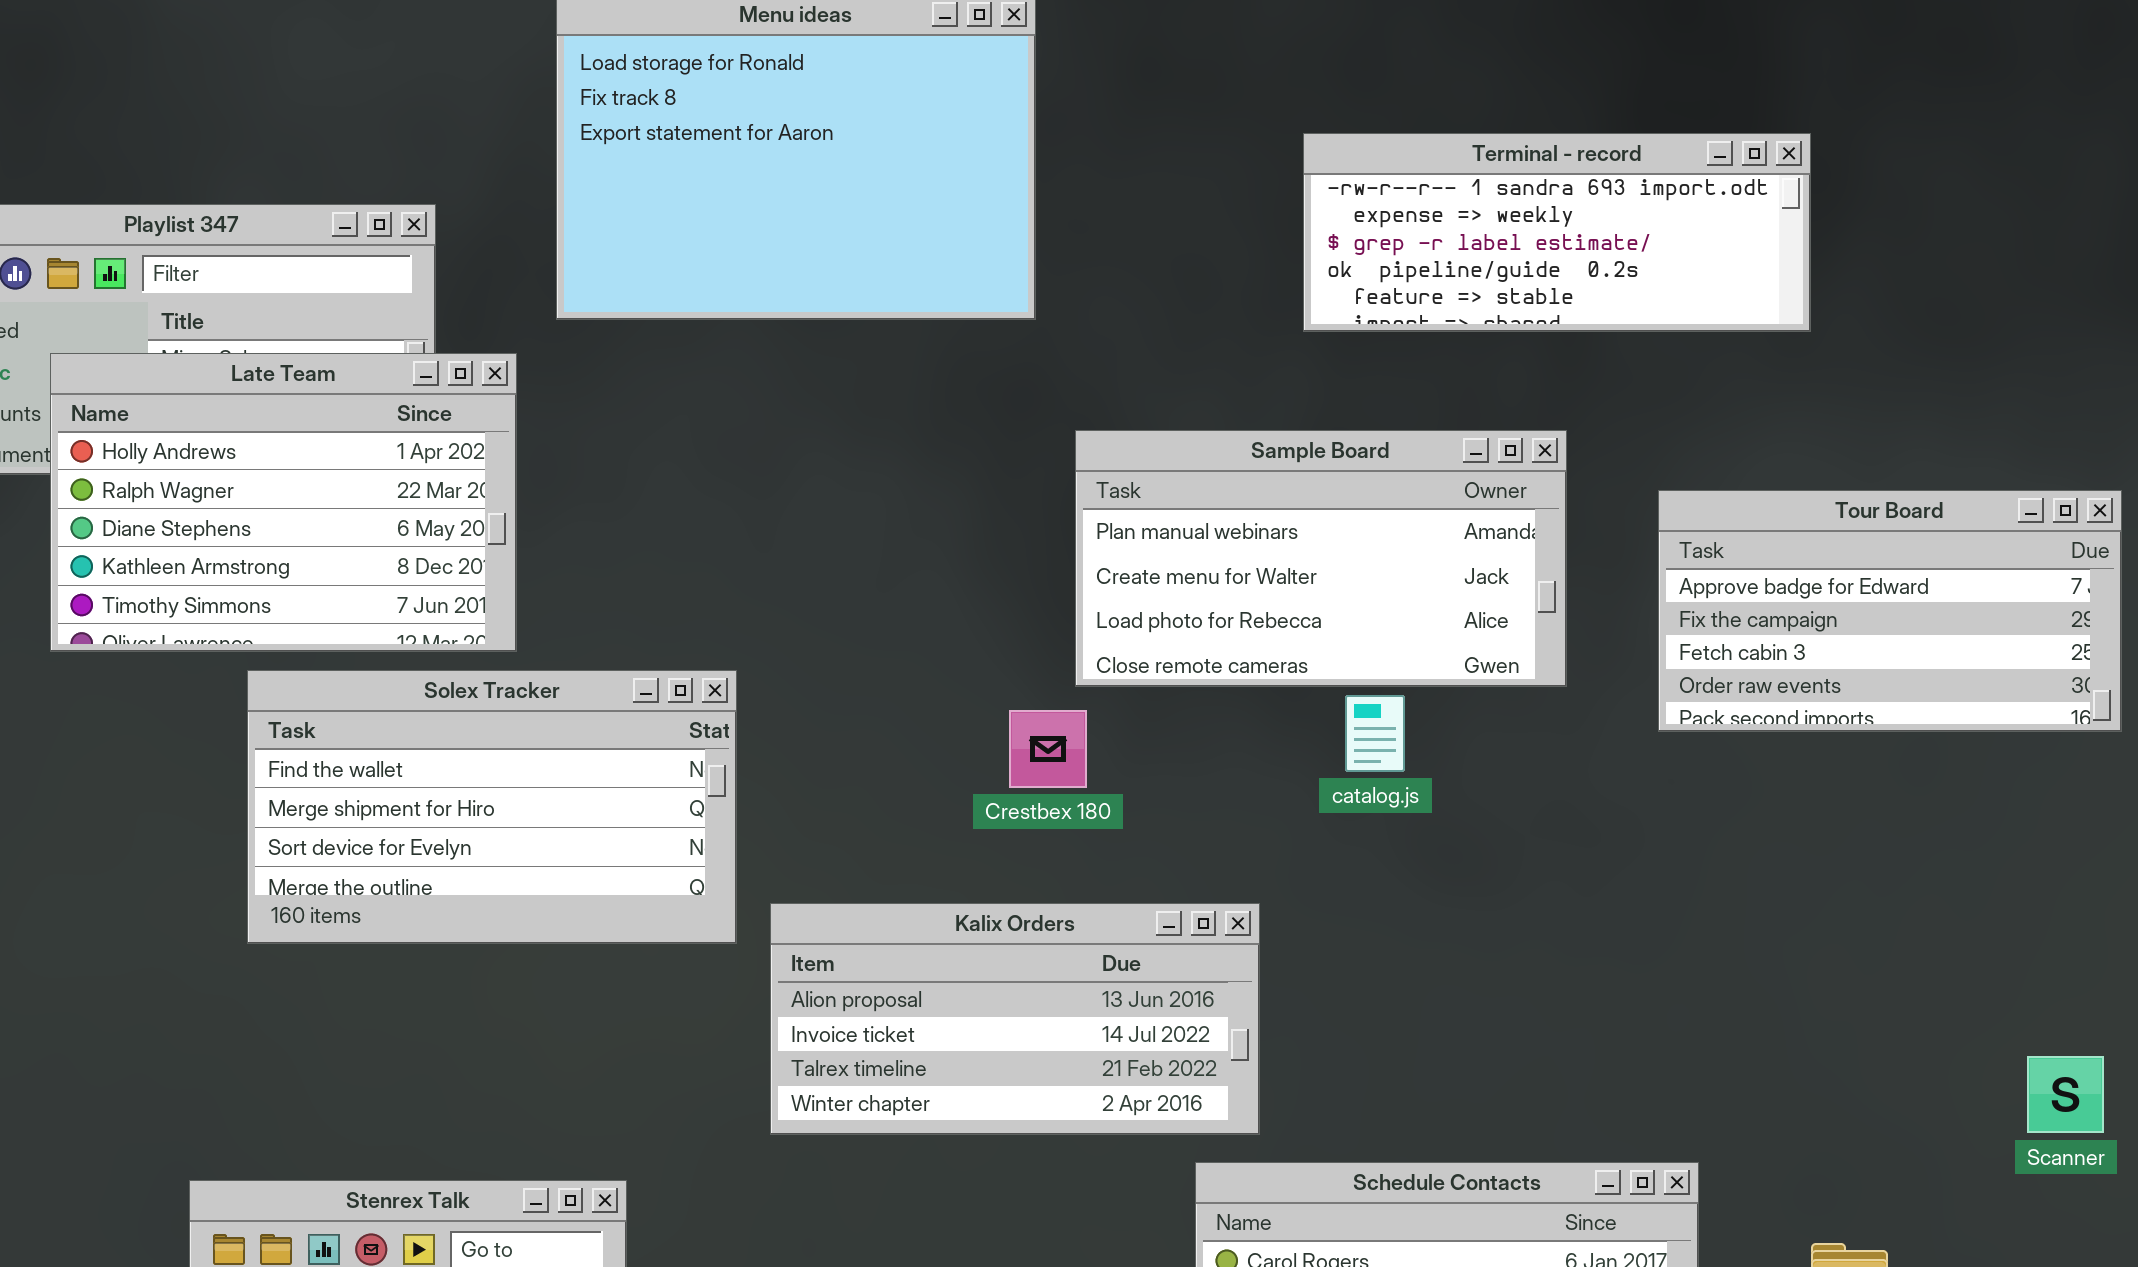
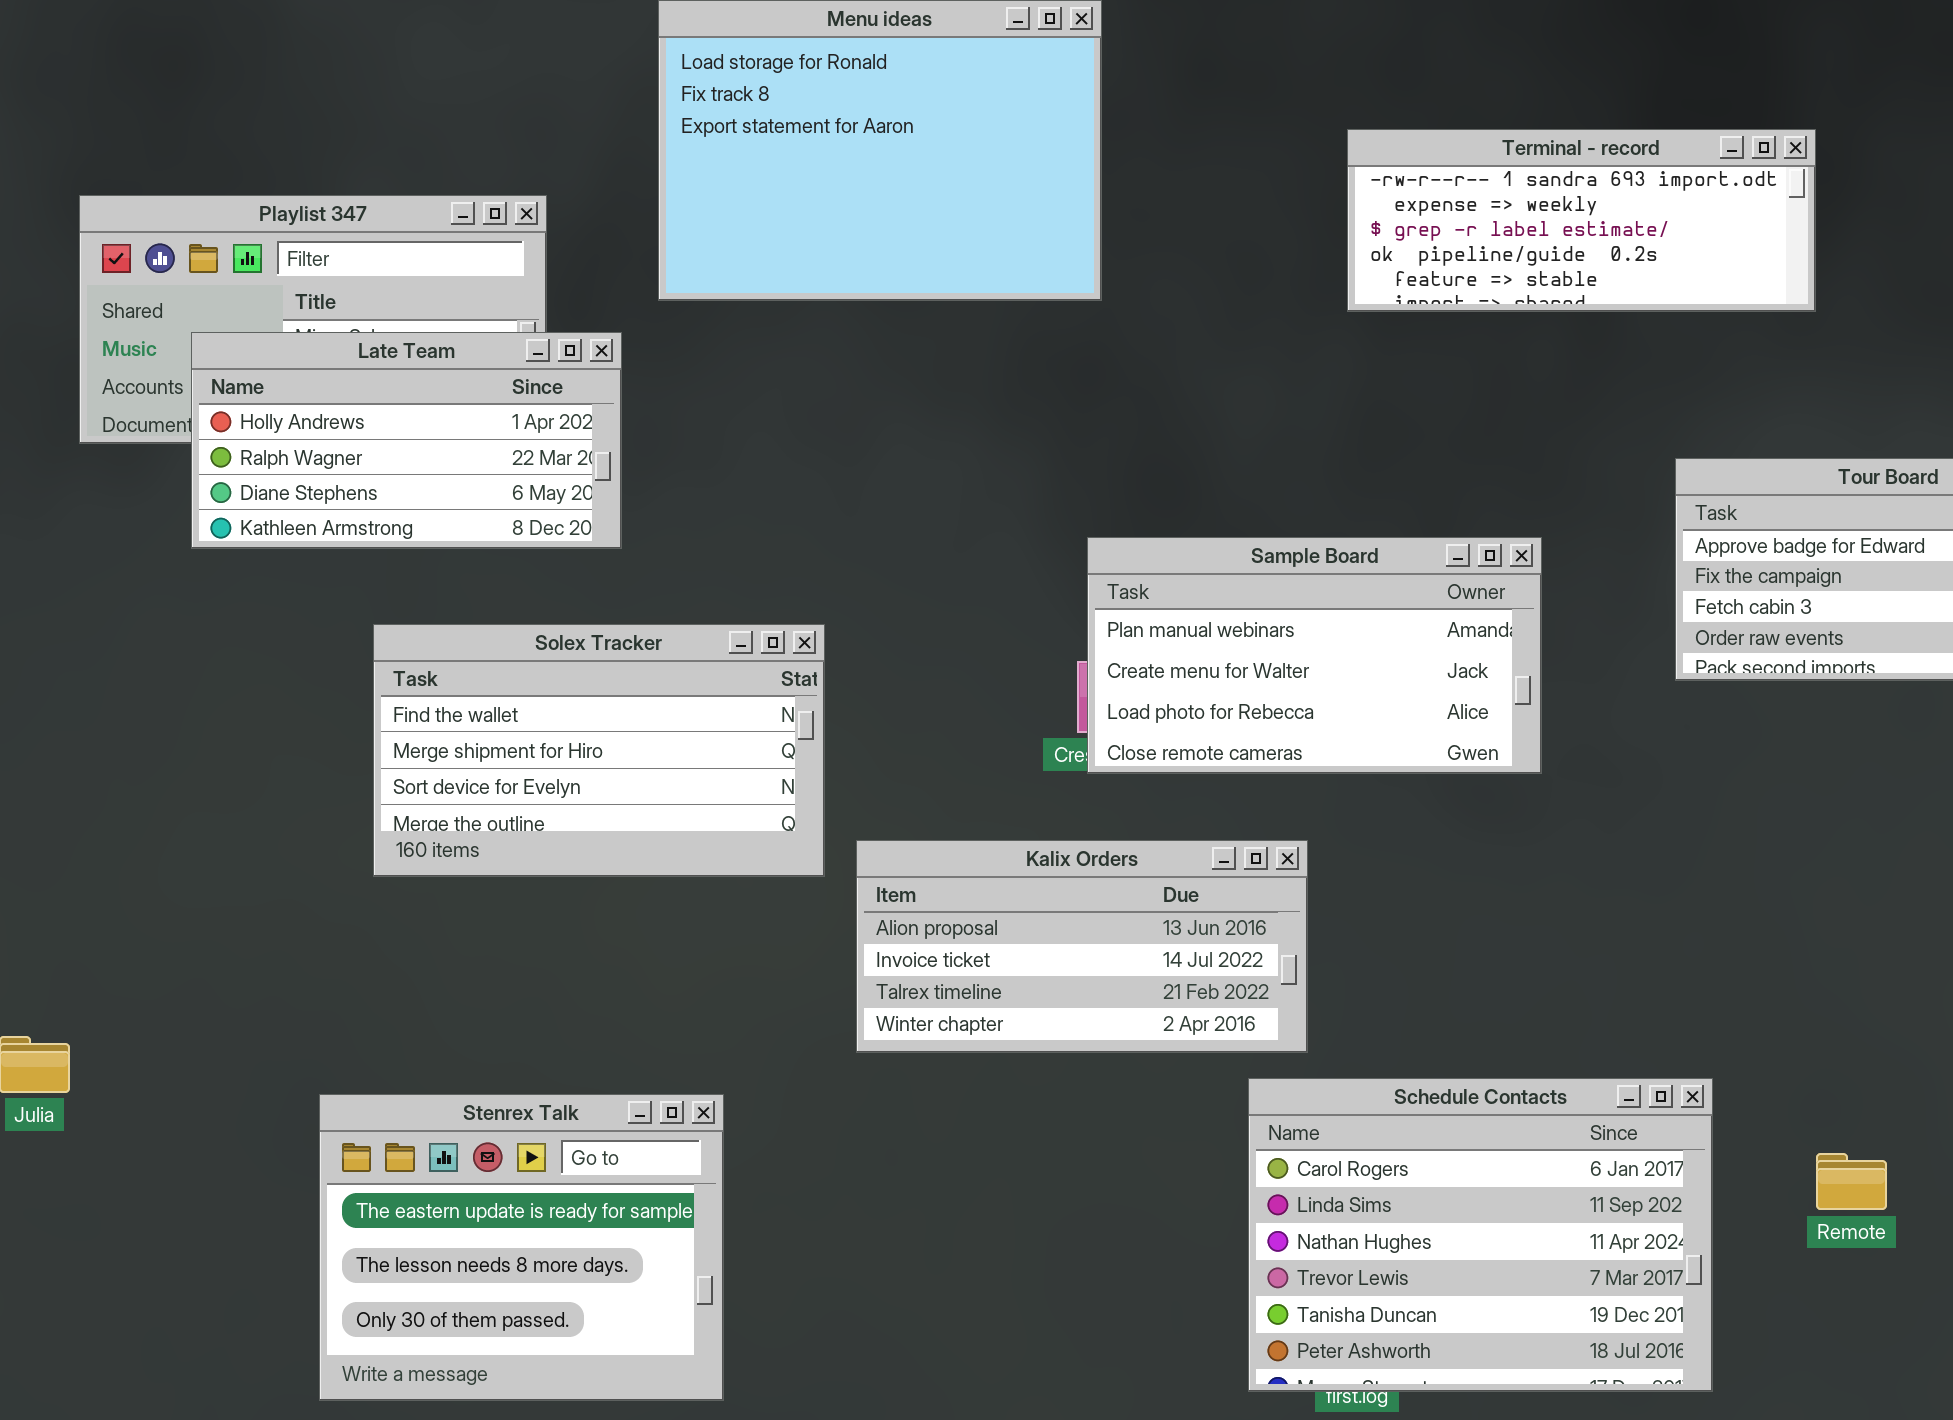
Late Team: [50,353,517,652] -> [191,332,622,549], resized
Sample Board: [1075,430,1567,687] -> [1087,537,1542,774], moved

